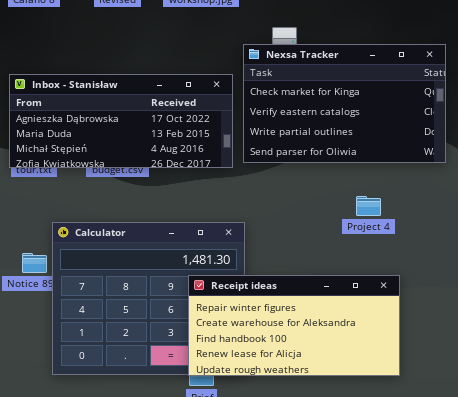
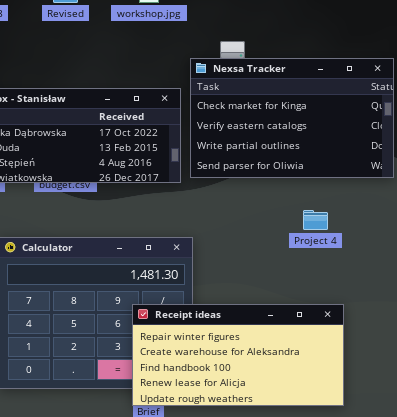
Receipt ideas: [188,275,400,376] -> [132,304,344,406], moved

